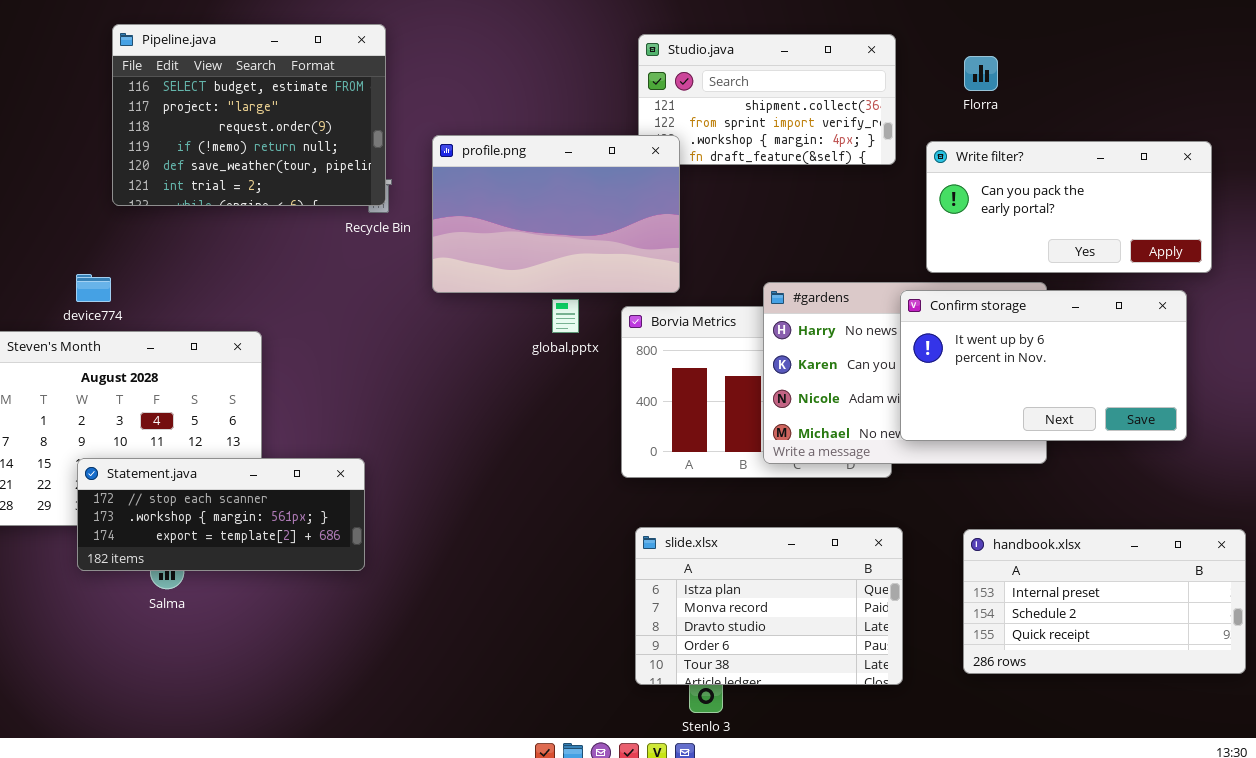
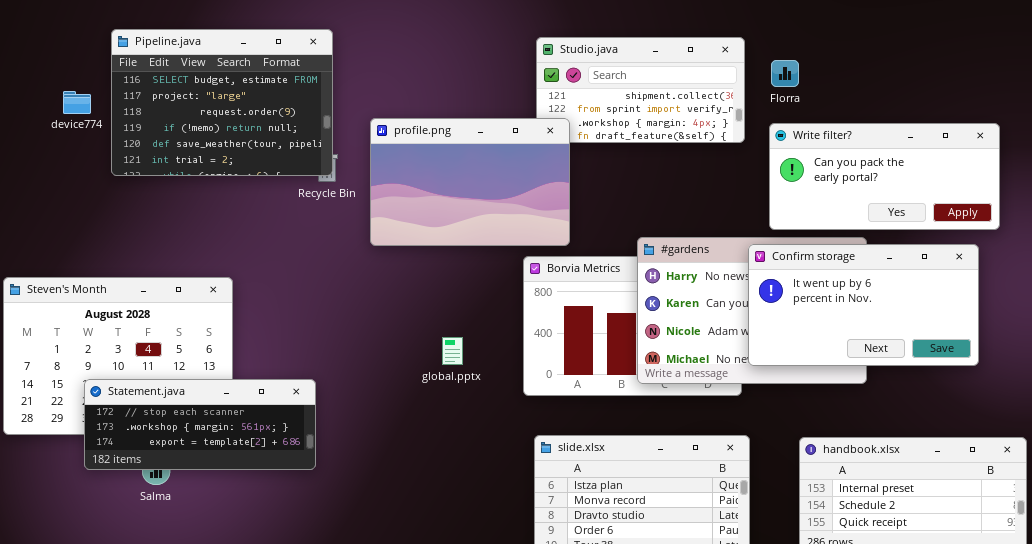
Florra: [964,56,998,91] -> [771,60,799,87], moved
device774: [76,274,111,302] -> [63,91,91,114], moved
global.pptx: [552,299,579,333] -> [442,337,463,365], moved

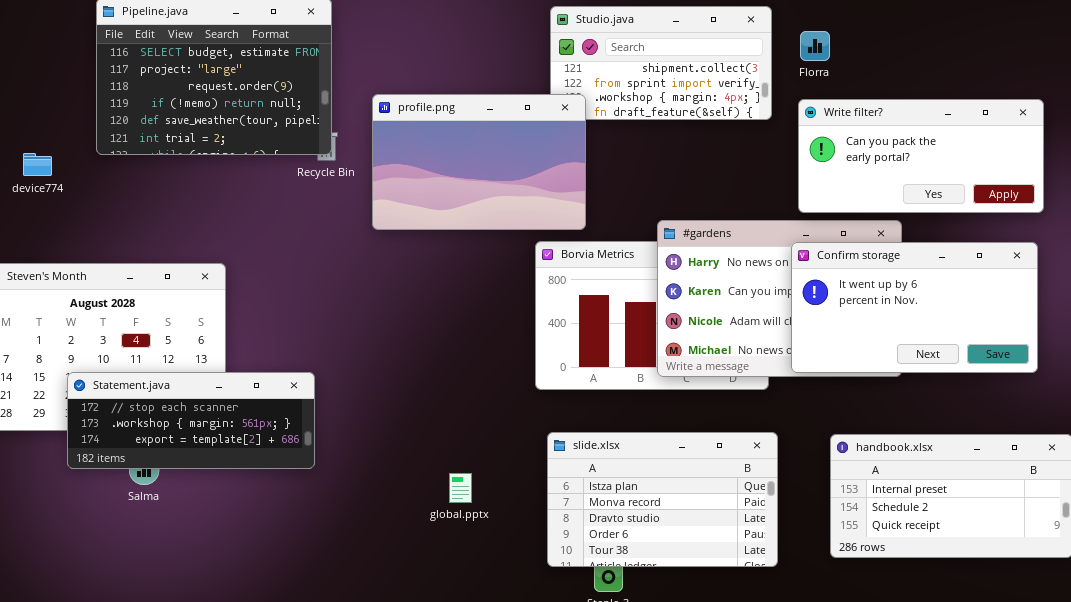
device774: [63,91,91,114] -> [23,153,52,176], moved
Confirm storage: [748,244,979,366] -> [791,242,1038,373], moved
global.pptx: [442,337,463,365] -> [449,473,472,503], moved

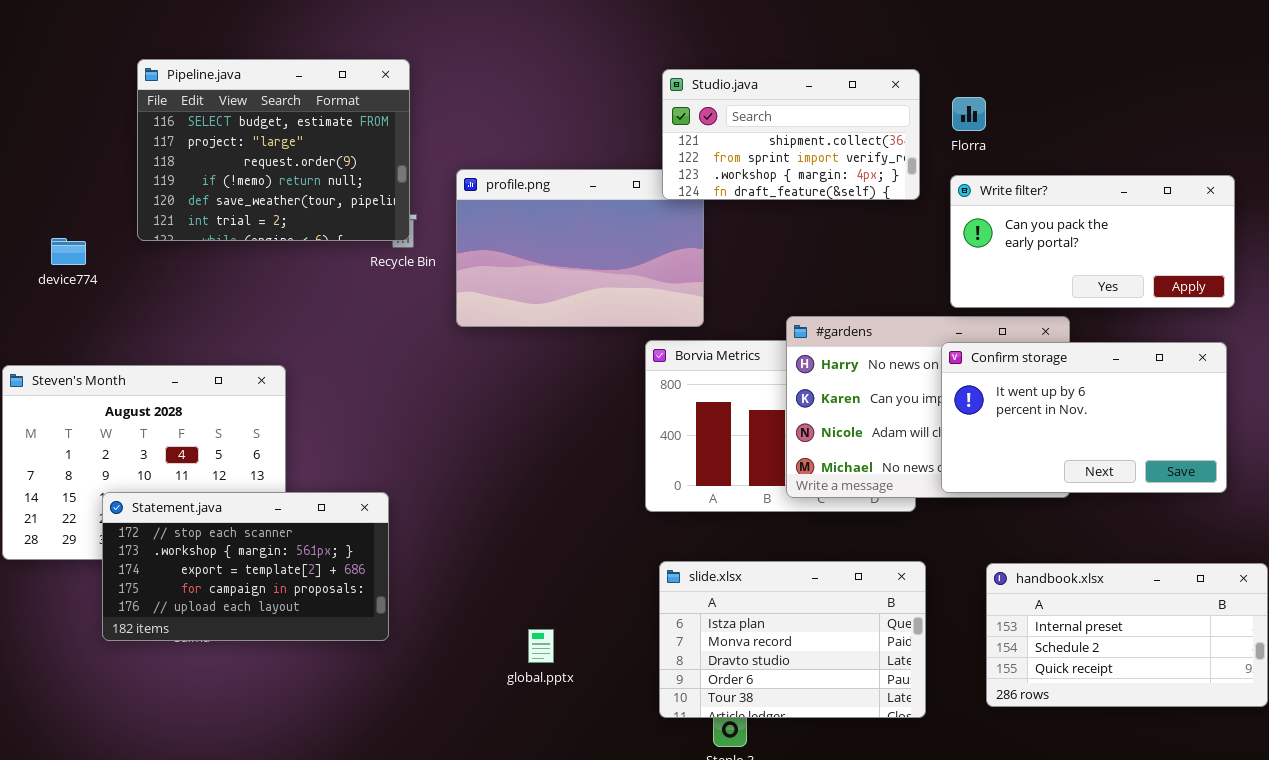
Studio.java: [550,6,772,120] -> [662,69,920,200], raised
Statement.java: [67,372,315,469] -> [102,492,389,641], resized
global.pptx: [449,473,472,503] -> [528,629,554,663], moved

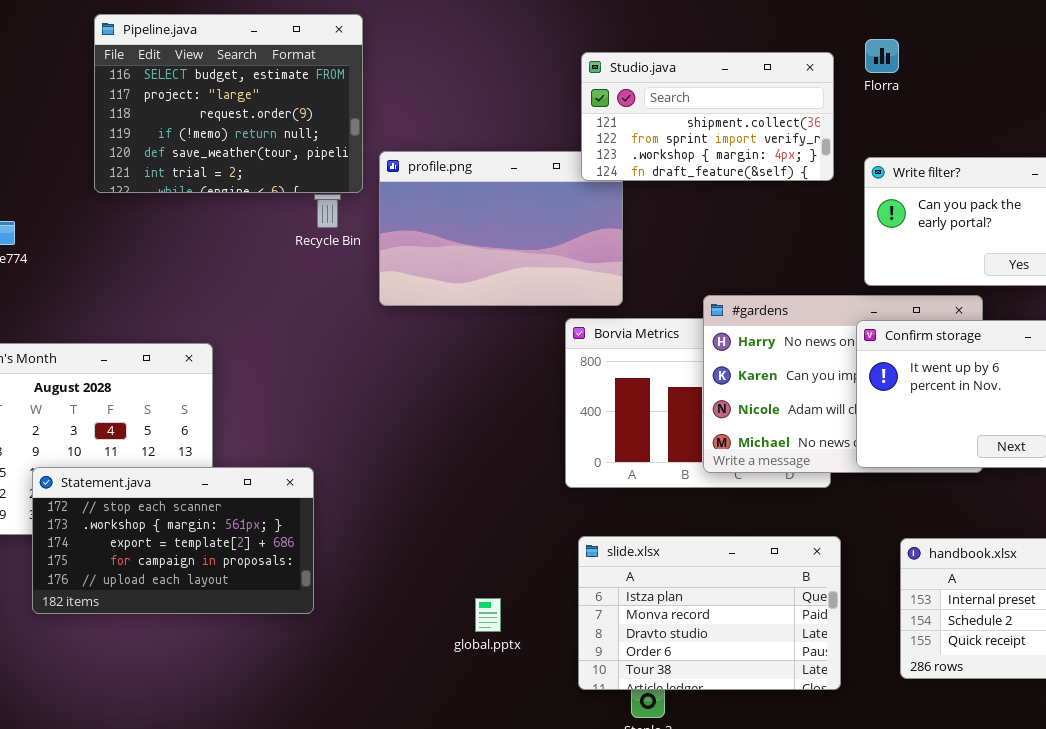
Pipeline.java: [137,59,410,241] -> [94,14,363,193], moved
Florra: [952,97,986,131] -> [865,39,899,73], moved
global.pptx: [528,629,554,663] -> [475,598,501,632], moved

